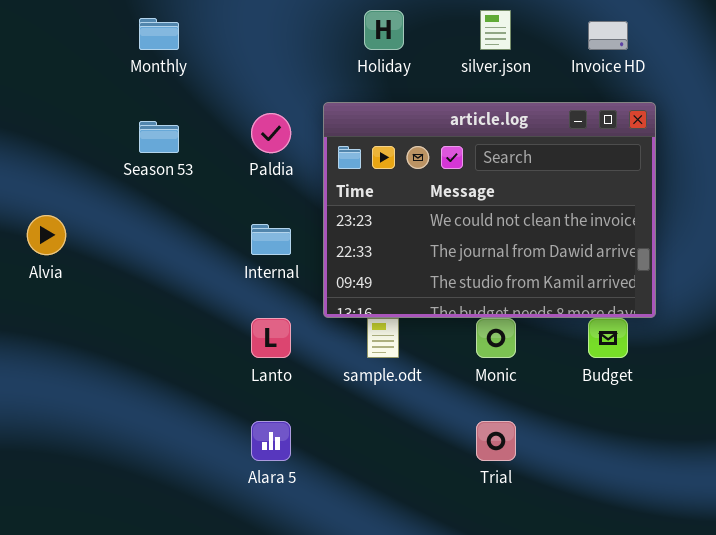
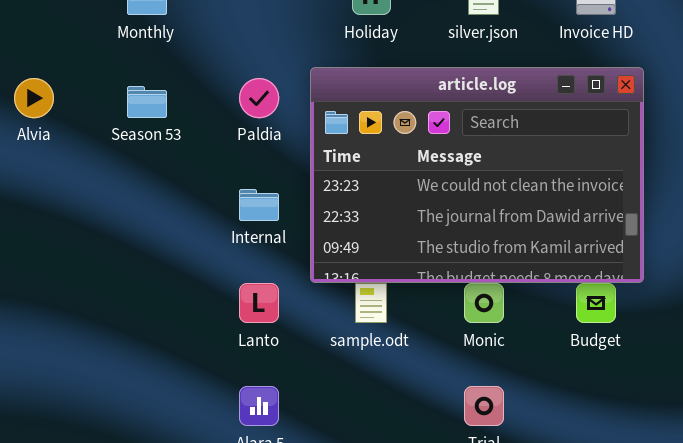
Alvia: [27,215,66,255] -> [14,78,54,118], moved

